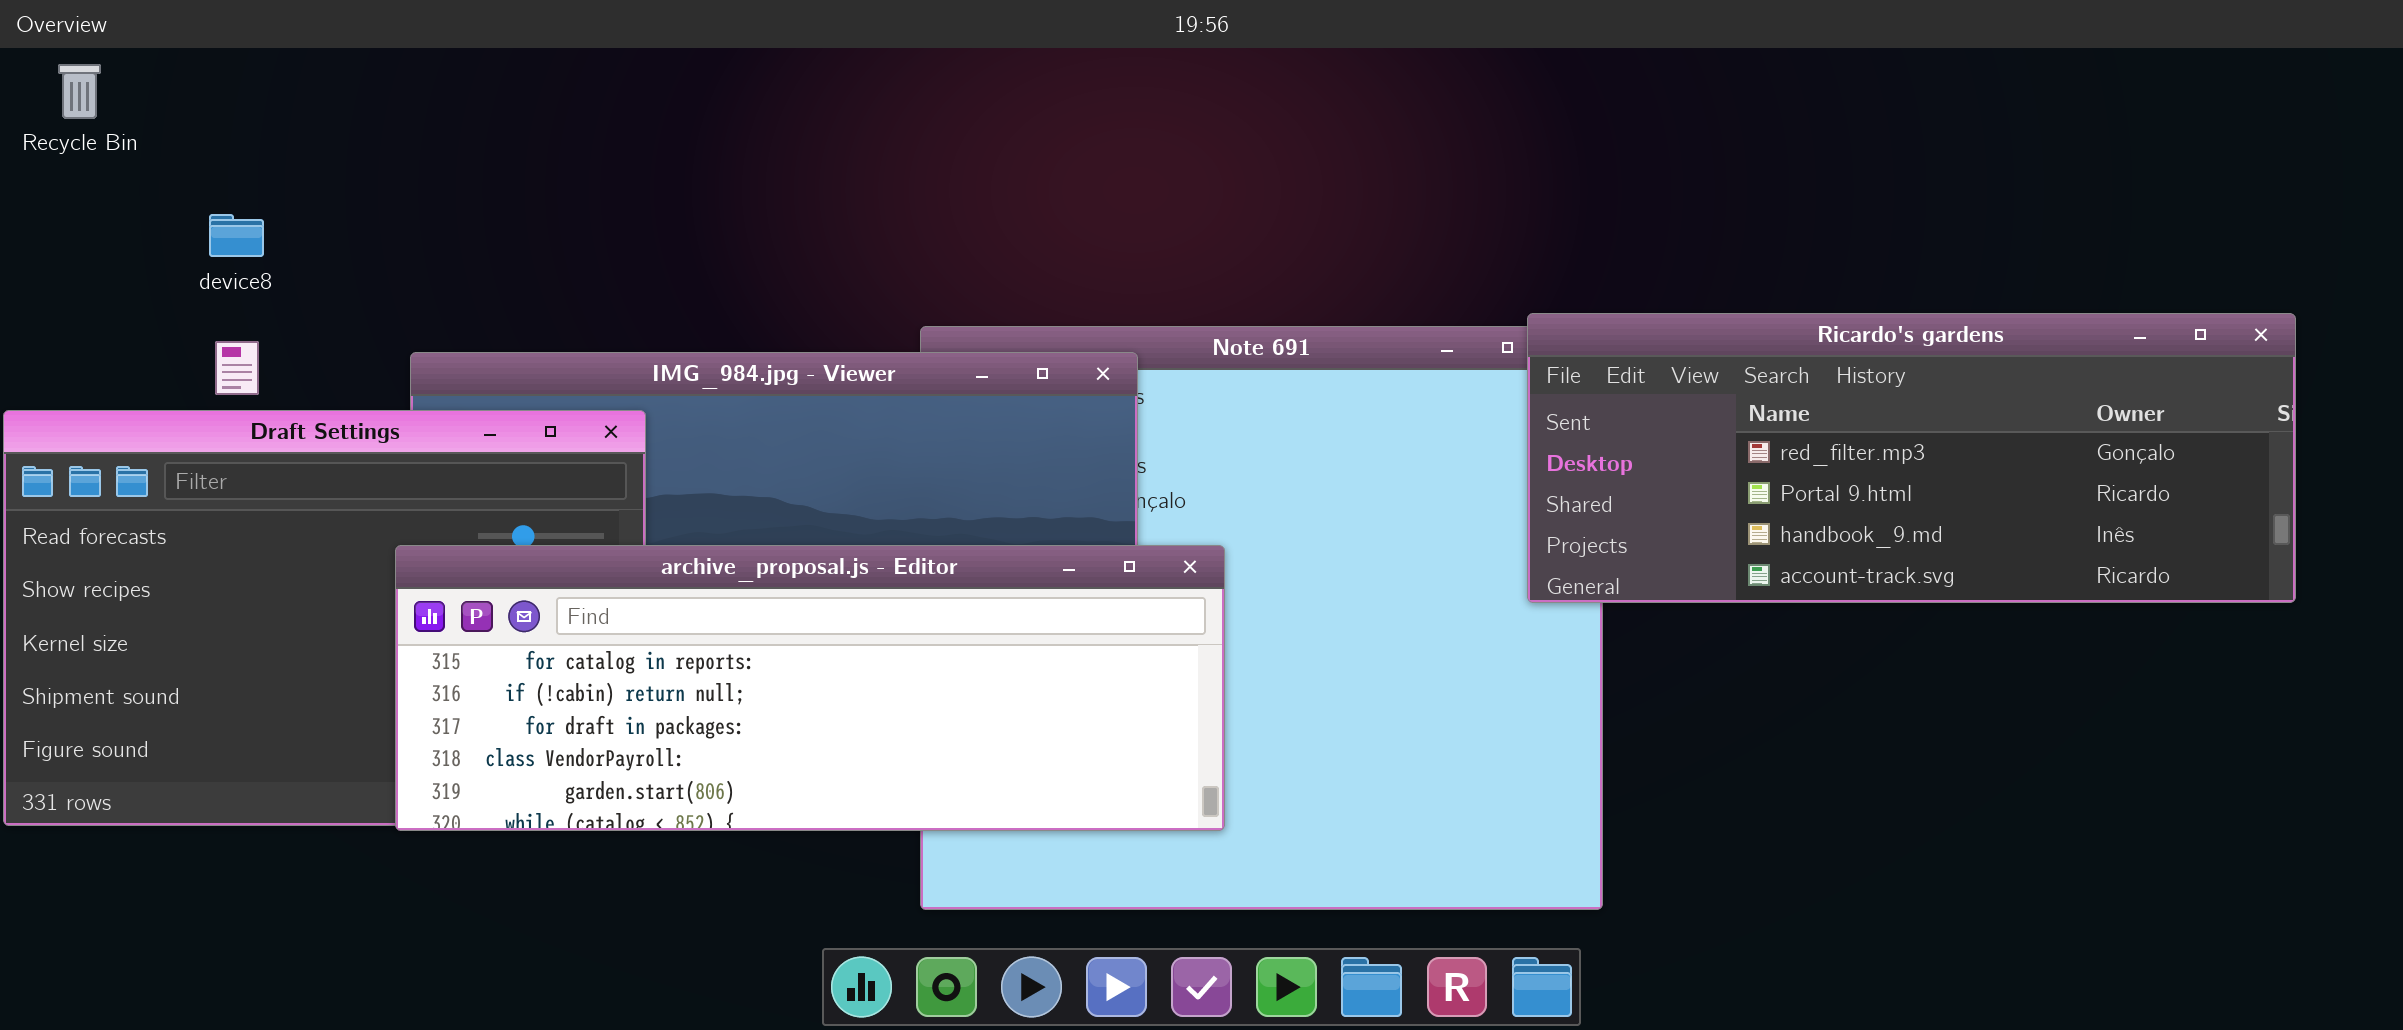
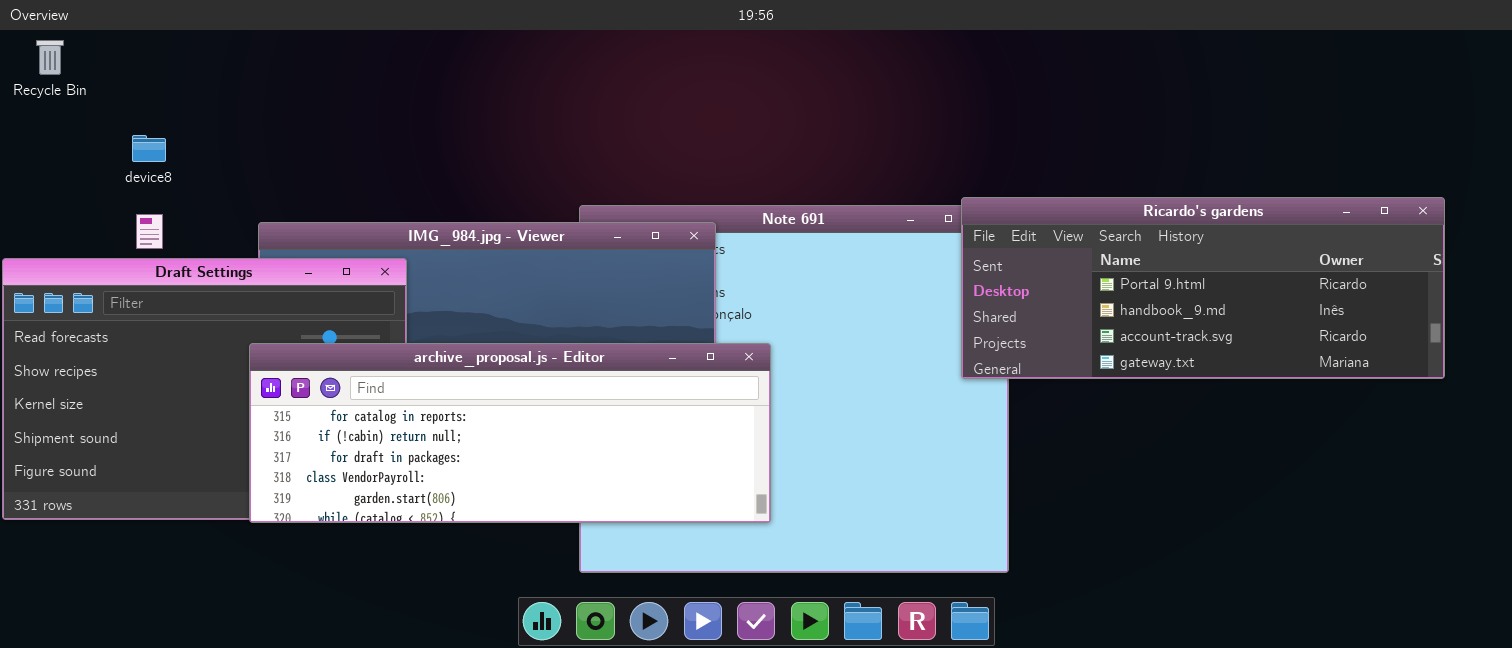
Ricardo's gardens: [1527,313,2296,603] -> [961,197,1445,379], scrolled down 1 row

